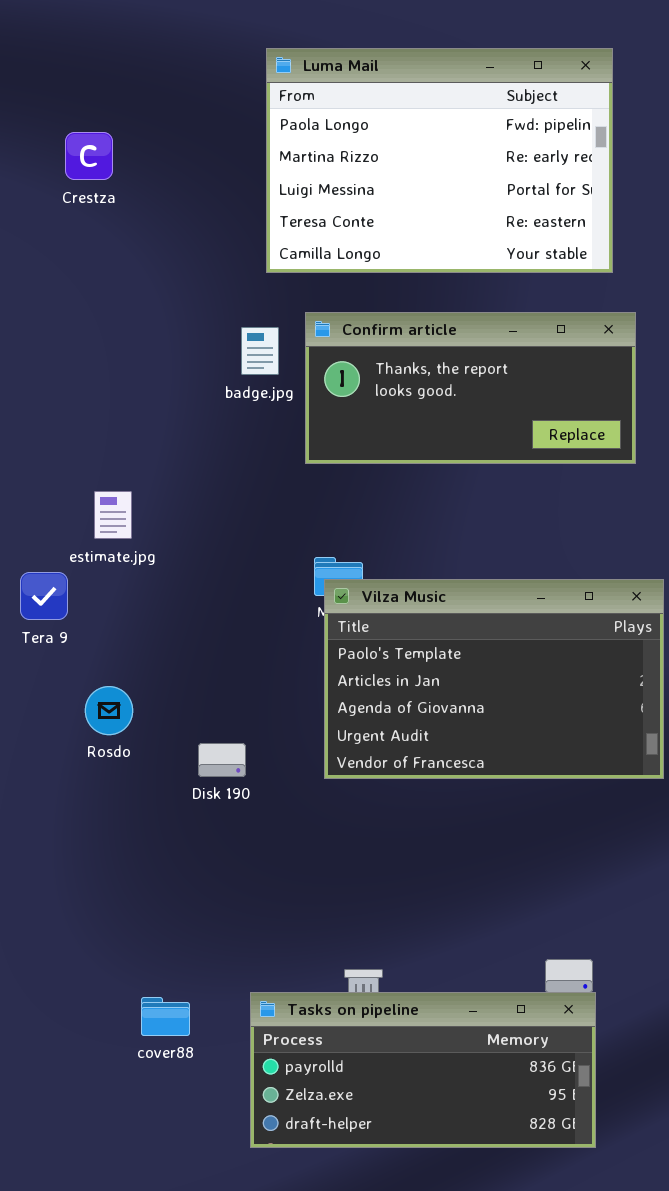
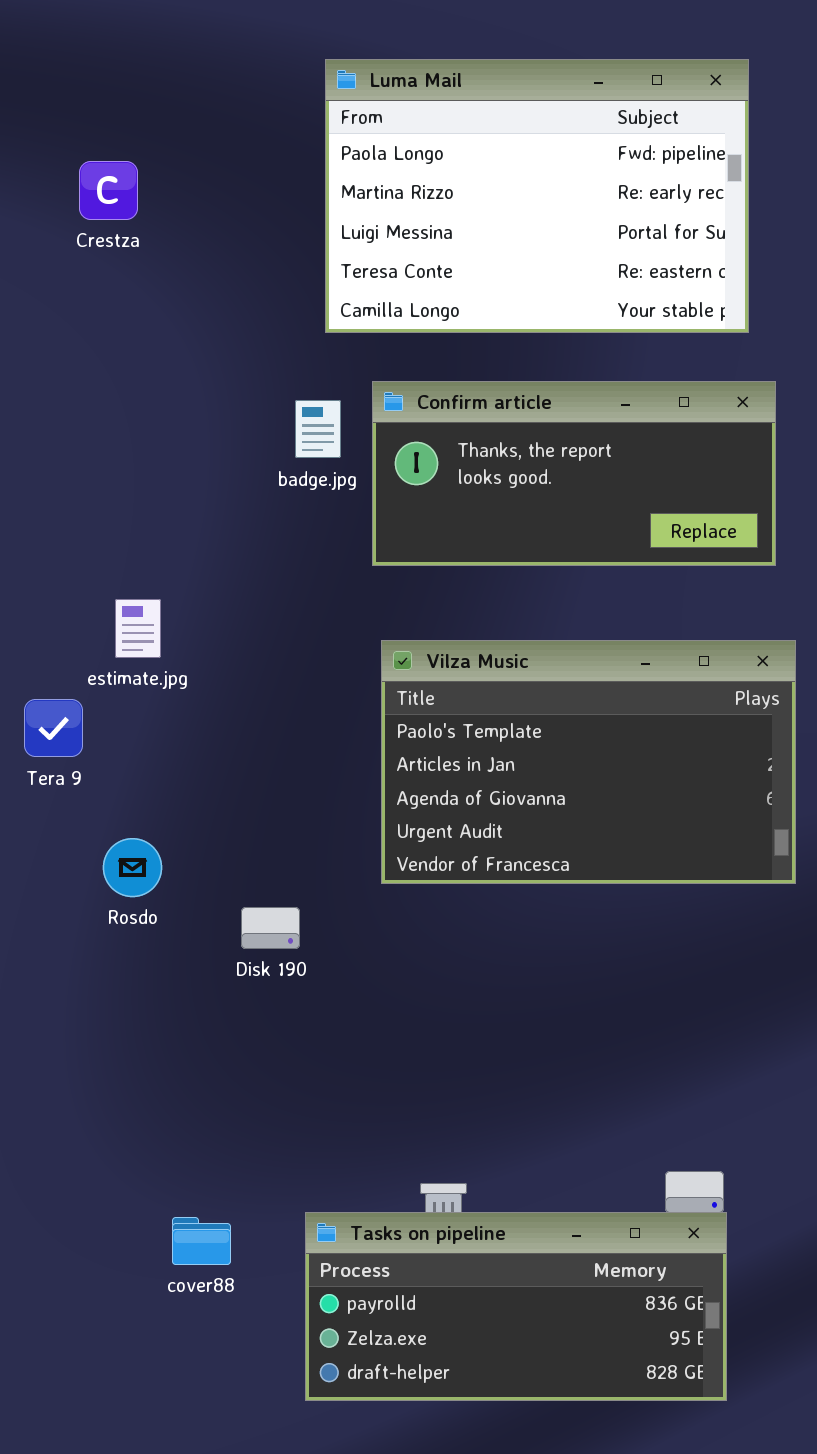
Vilza Music: [324,579,664,779] -> [381,640,796,884], moved

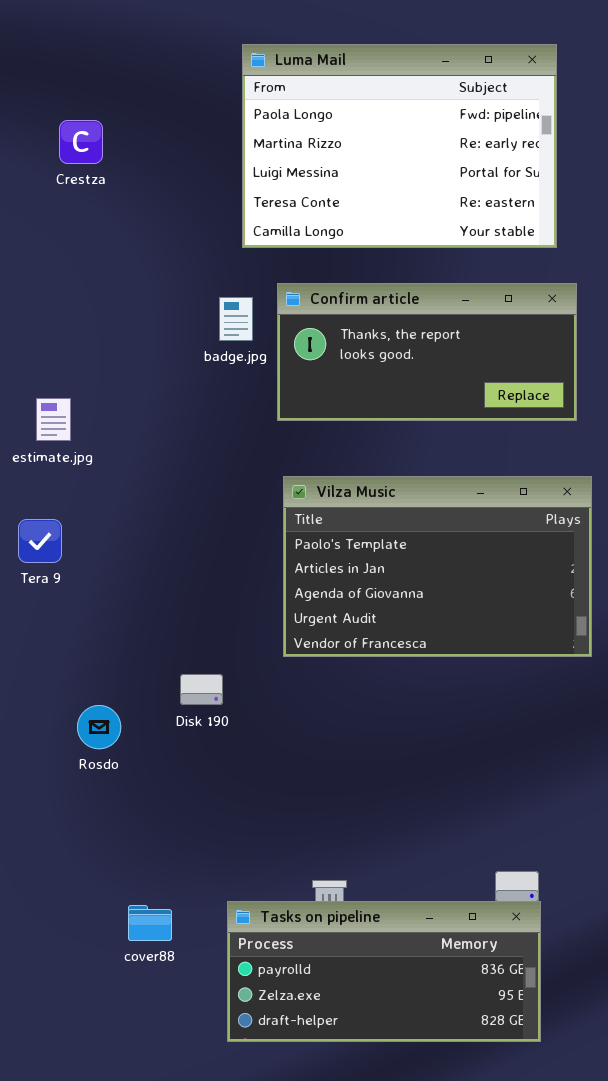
estimate.jpg: [115,599,161,658] -> [36,398,71,441], moved
Rosdo: [103,838,162,897] -> [77,705,121,749], moved

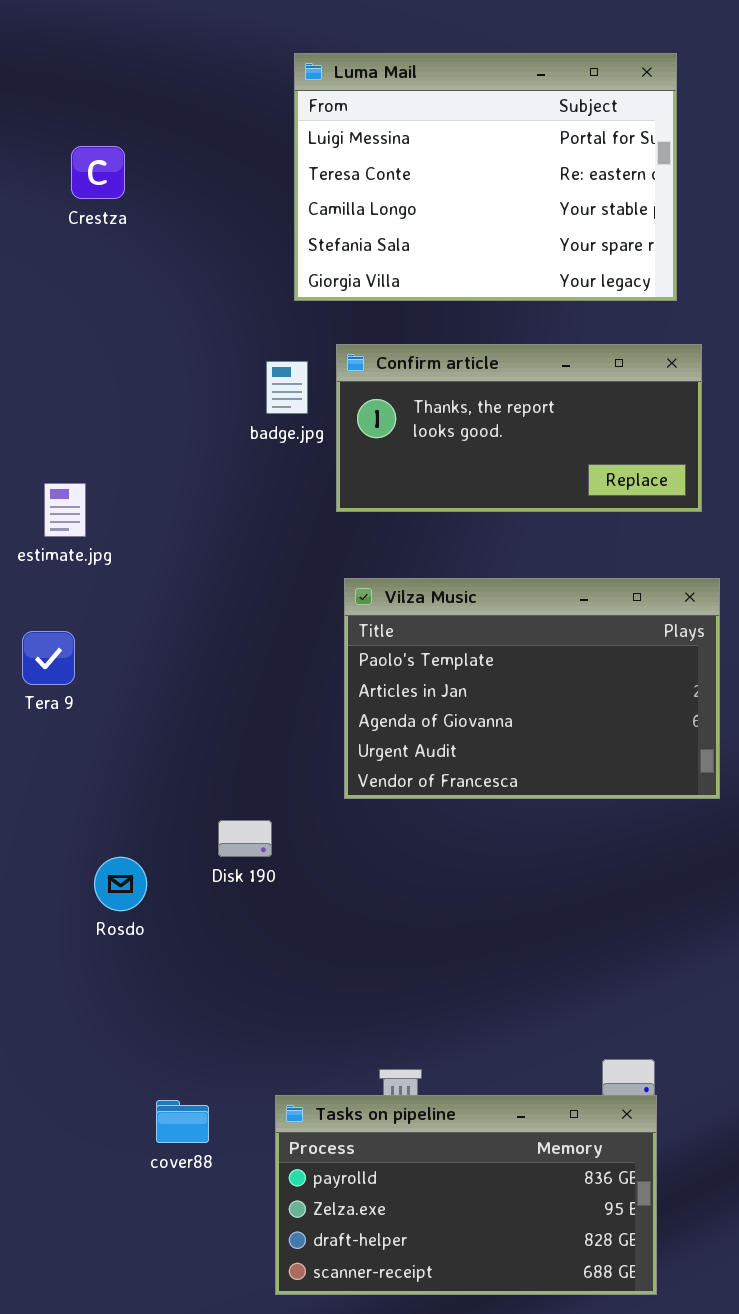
Luma Mail: [242,44,557,248] -> [294,53,677,301], scrolled down 2 rows
Tasks on pipeline: [227,901,541,1042] -> [275,1095,657,1295], resized

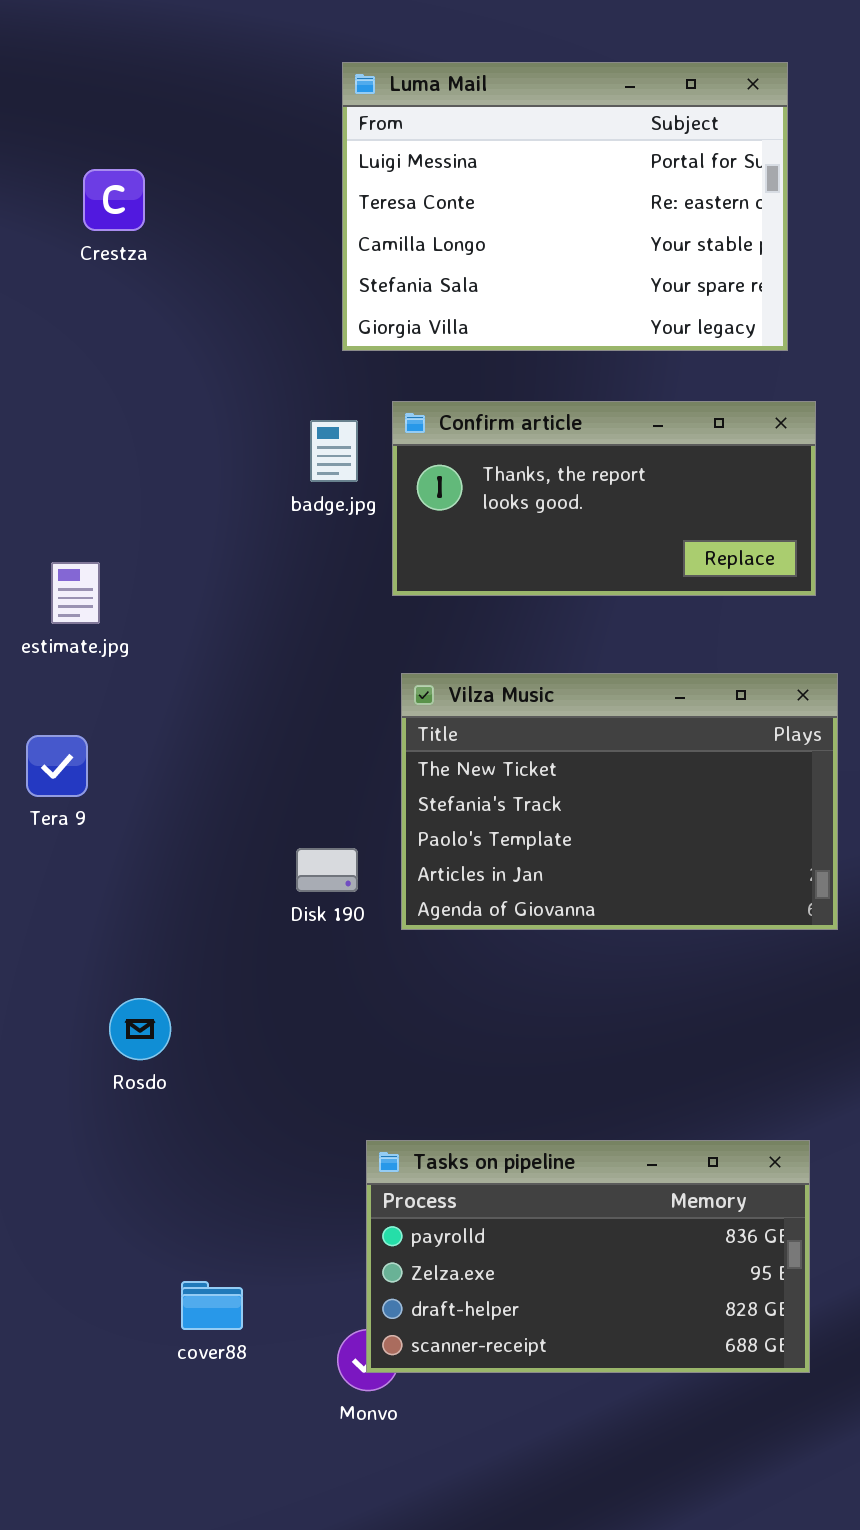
Vilza Music: [344,578,720,799] -> [401,673,838,930], scrolled up 2 rows
Disk 190: [218,820,272,857] -> [296,848,358,892], moved
Tasks on pipeline: [275,1095,657,1295] -> [366,1140,810,1373], moved

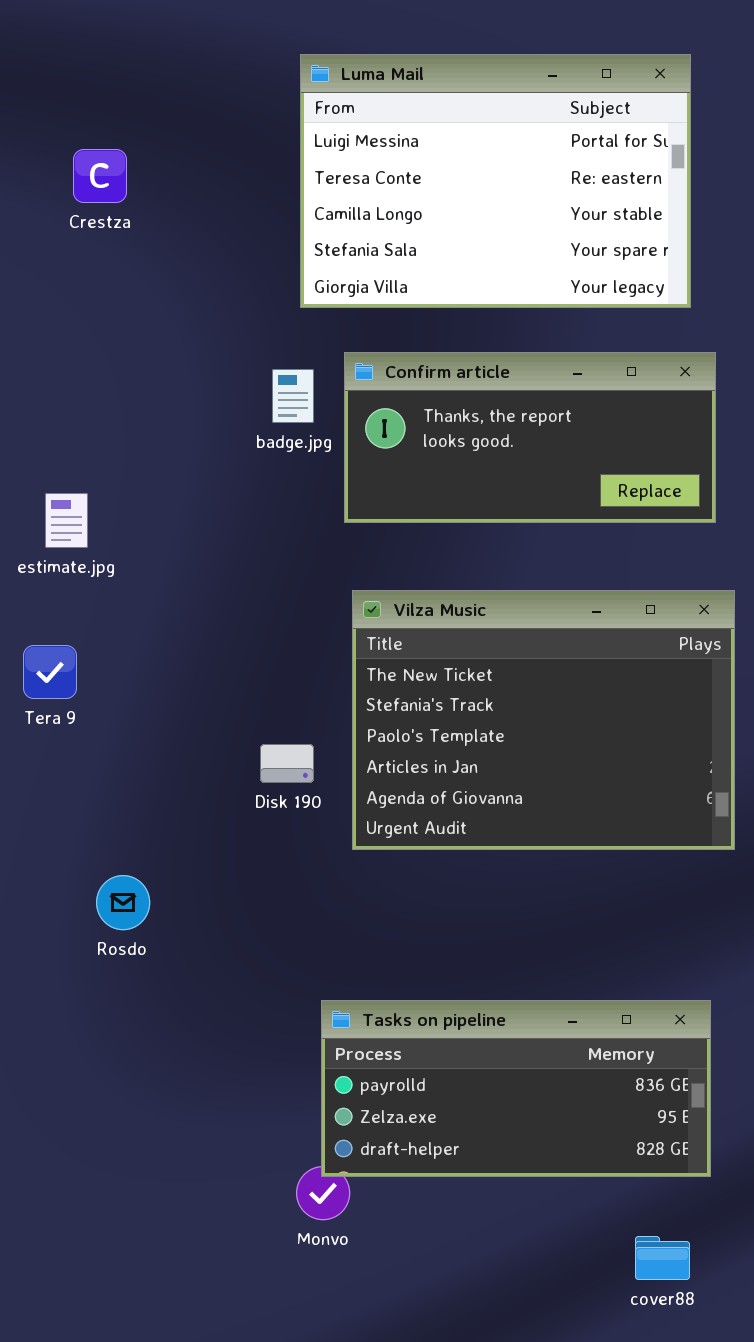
Vilza Music: [401,673,838,930] -> [352,590,735,850], resized
Tasks on pipeline: [366,1140,810,1373] -> [321,1000,711,1177], resized
cover88: [181,1281,243,1330] -> [635,1236,690,1280], moved

